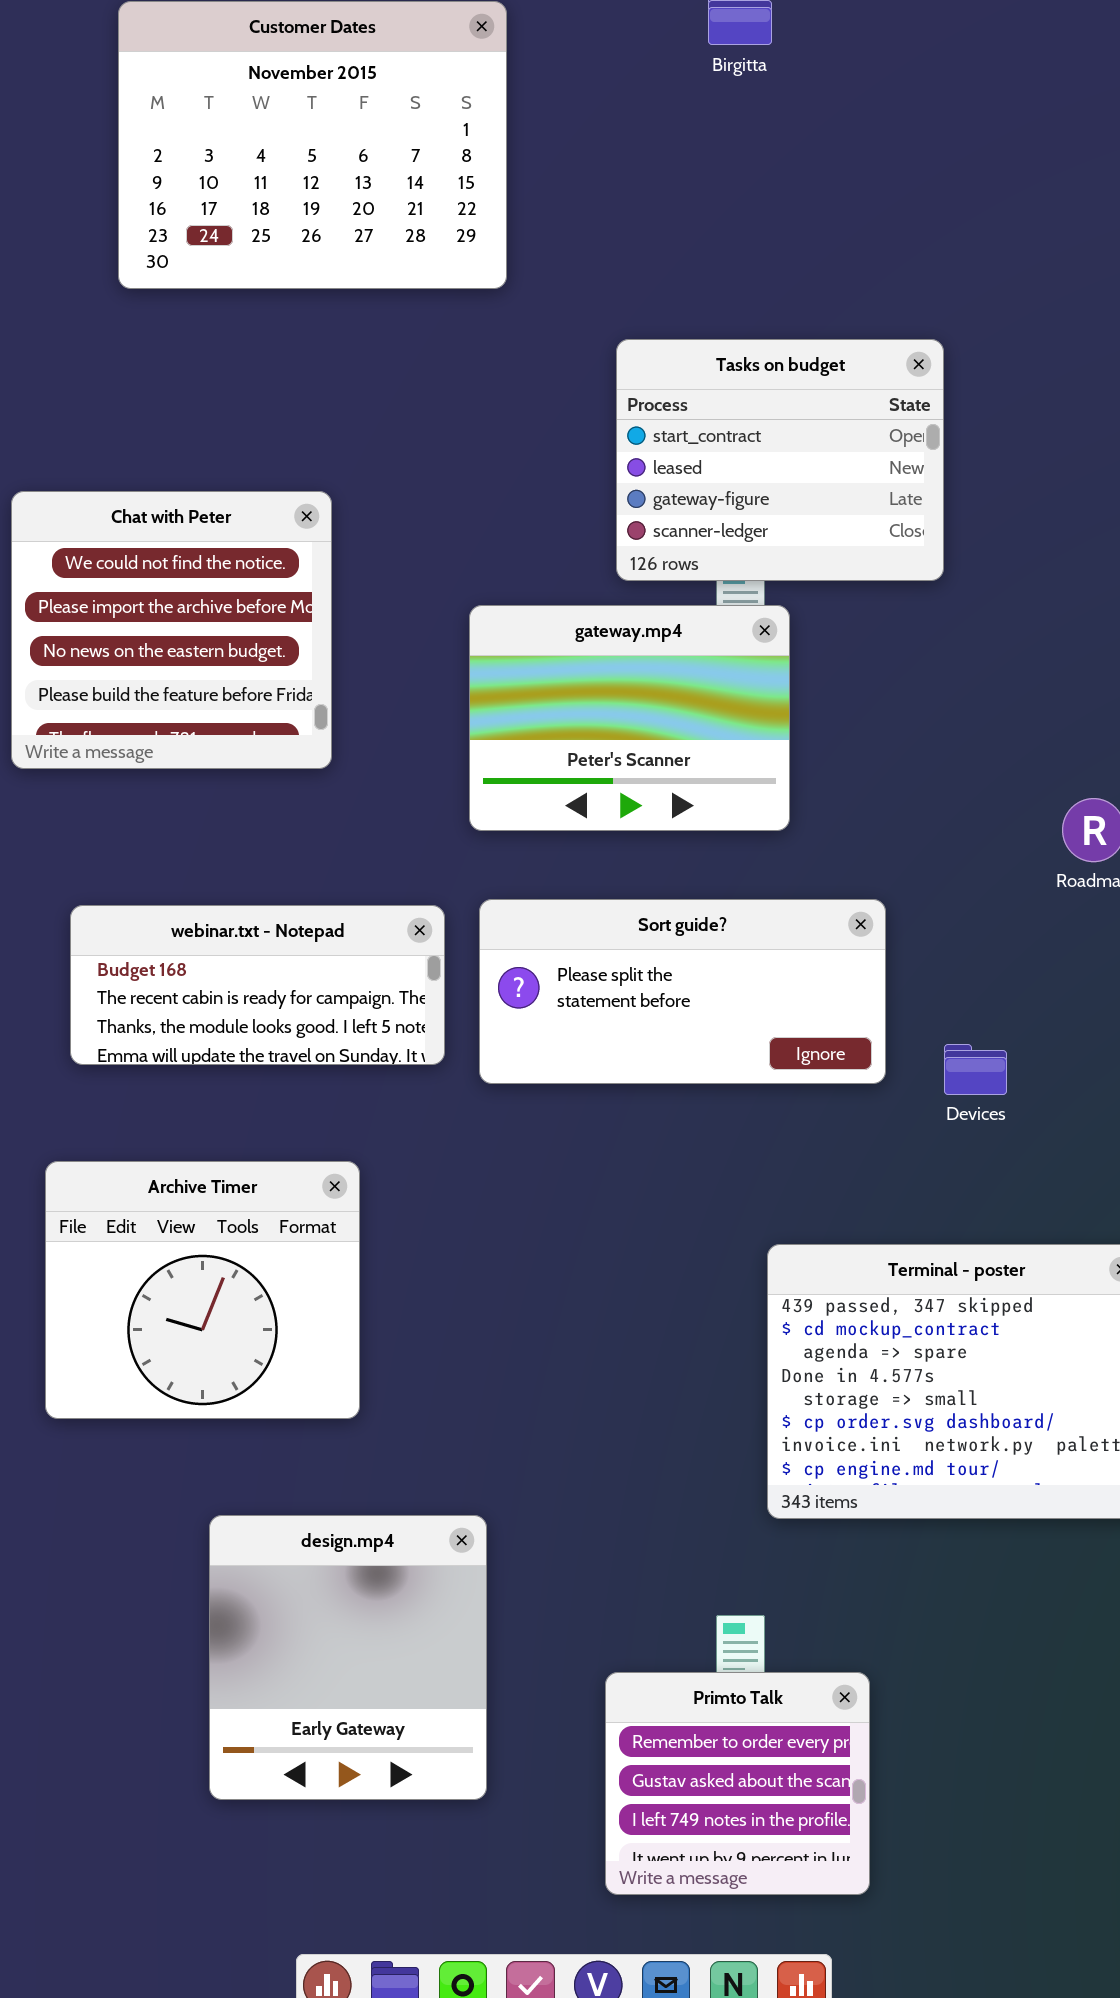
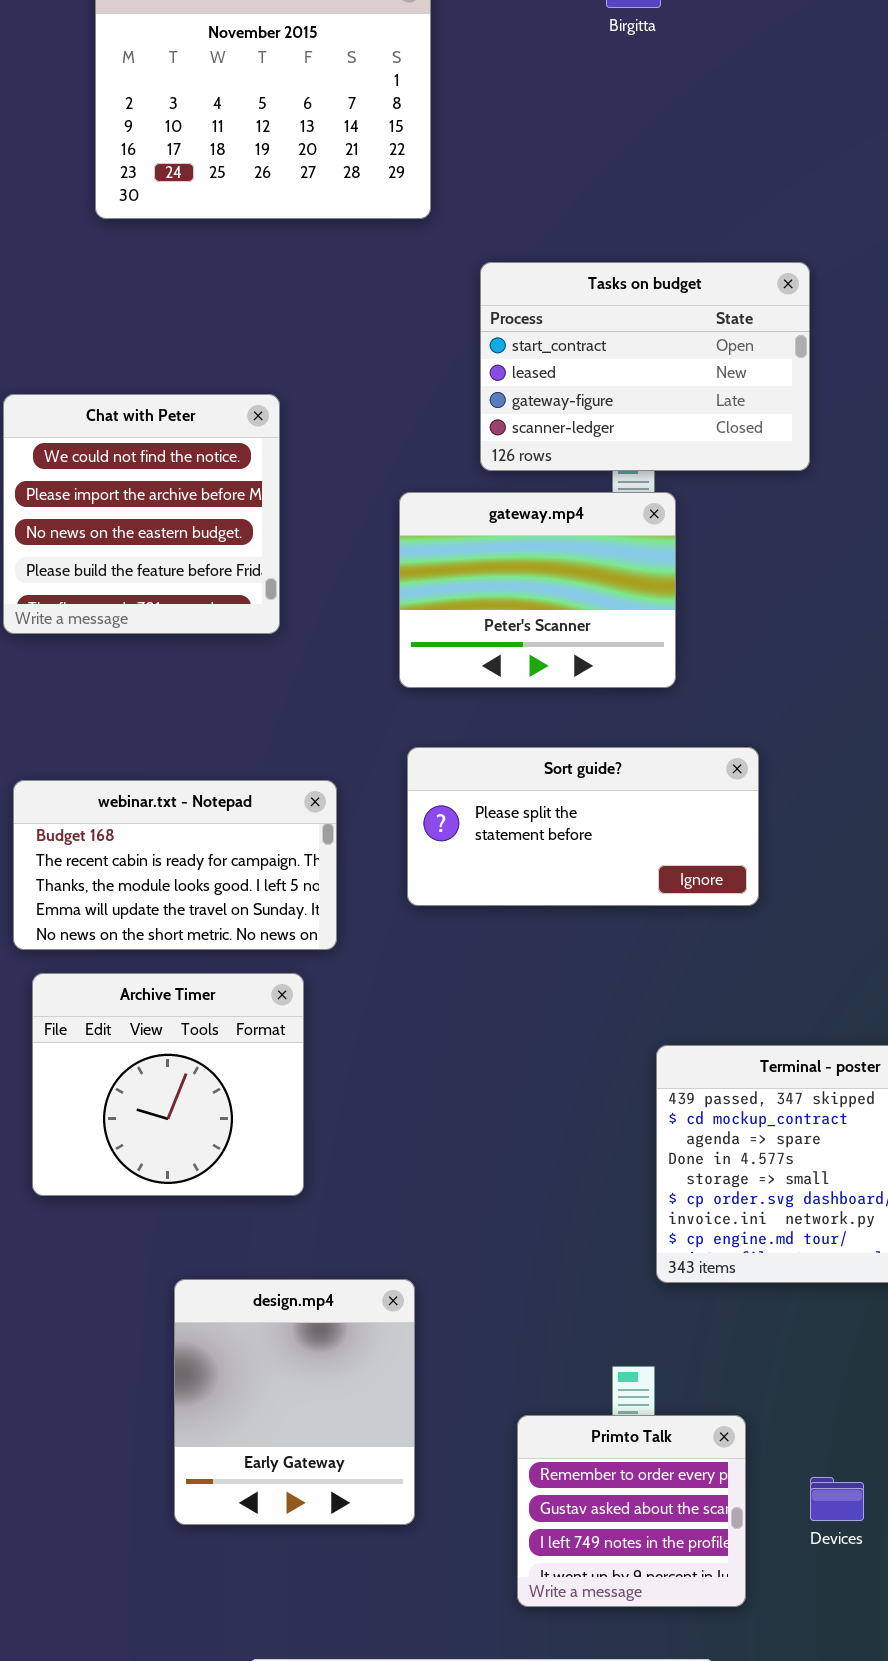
Tasks on budget: [616,339,944,581] -> [480,262,810,471], resized
webinar.txt - Notepad: [70,905,445,1065] -> [13,780,337,950], moved, resized
Devices: [944,1044,1007,1095] -> [810,1477,864,1521], moved

